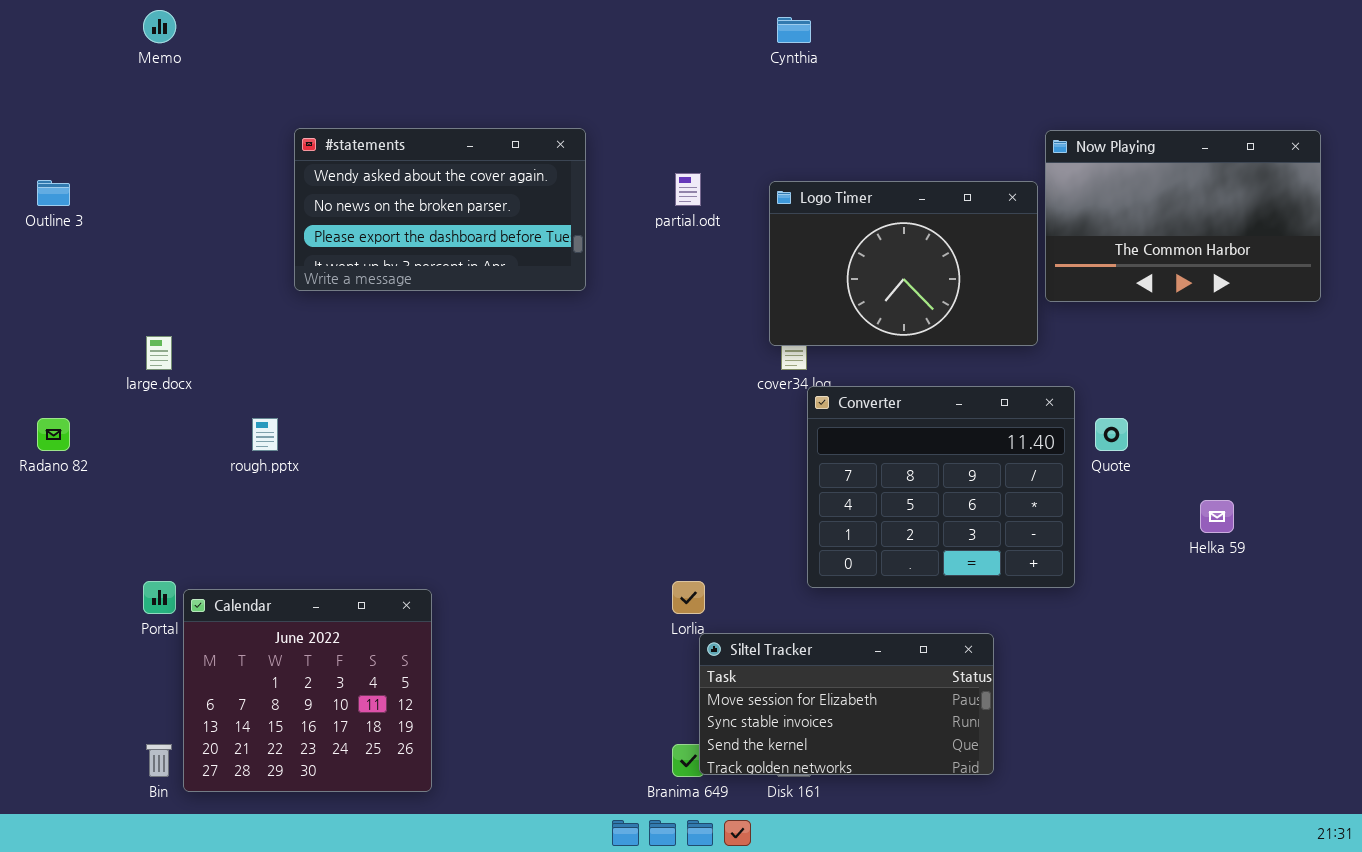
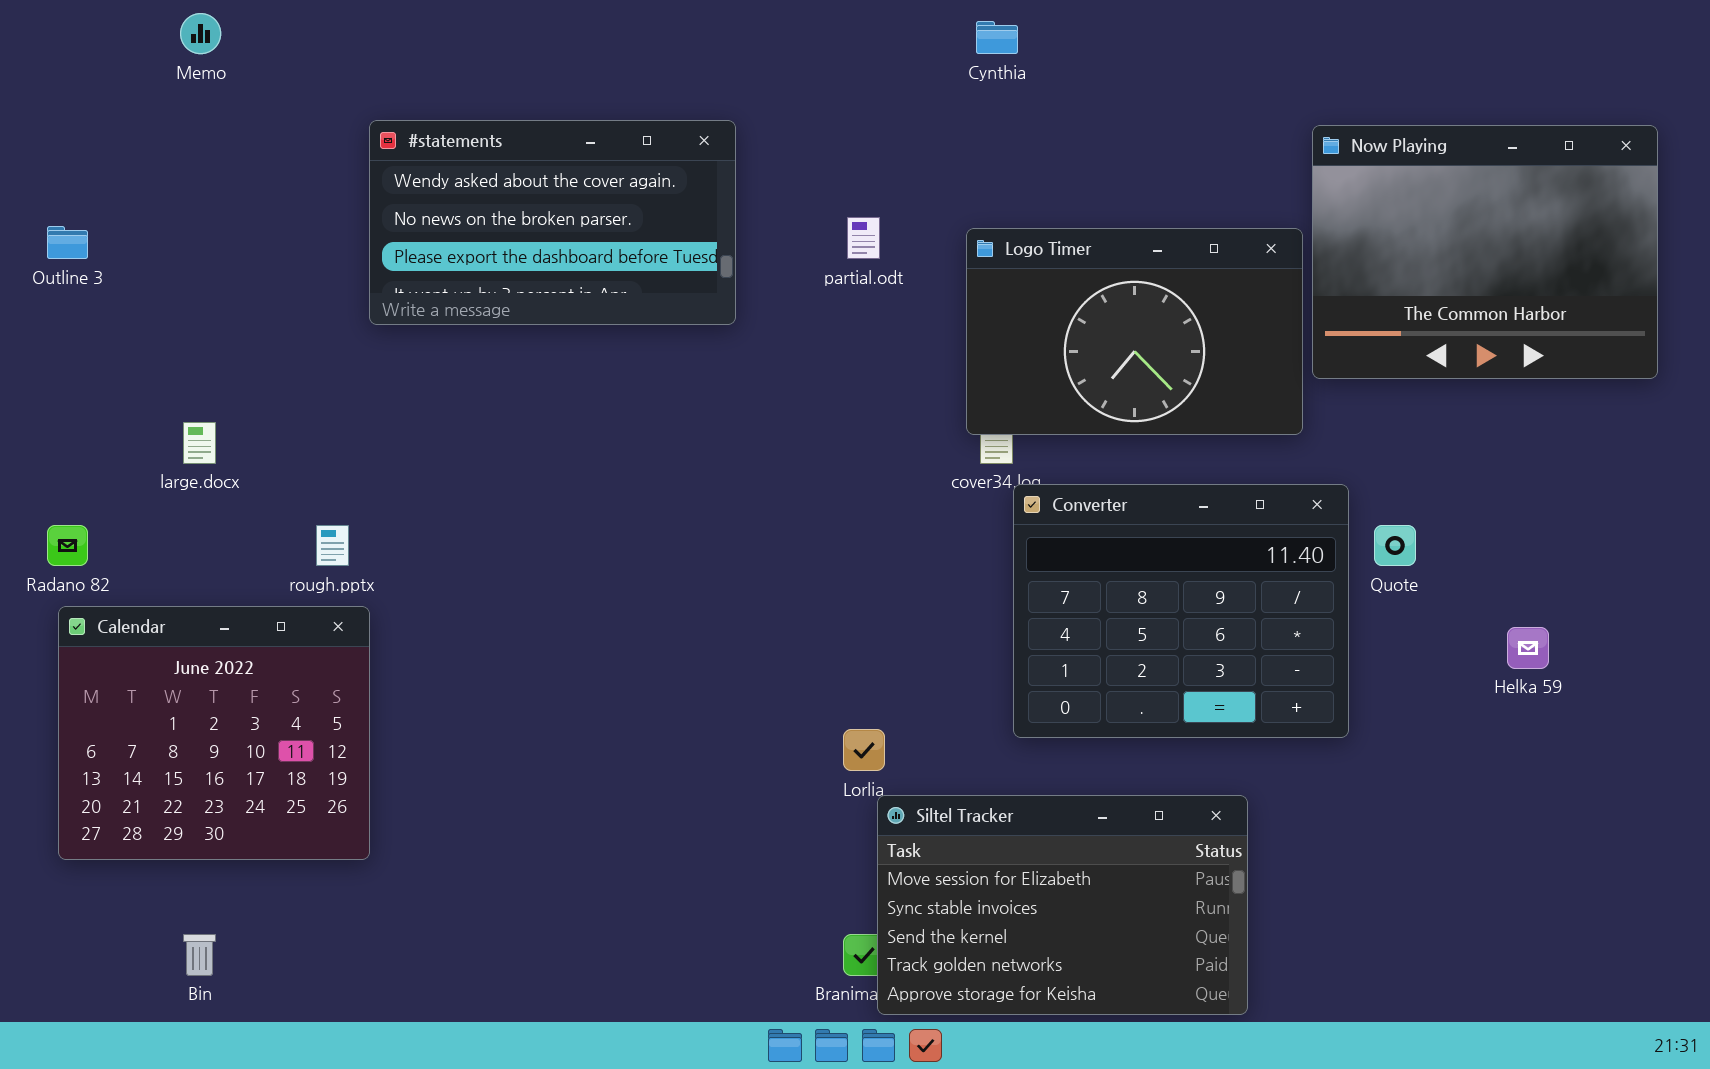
#statements: [294,128,586,291] -> [369,120,736,325], moved
Now Playing: [1045,130,1321,302] -> [1312,125,1658,379], resized
Calendar: [183,589,432,792] -> [58,606,370,860], moved
Siltel Tracker: [699,633,994,775] -> [877,795,1248,1015], resized

